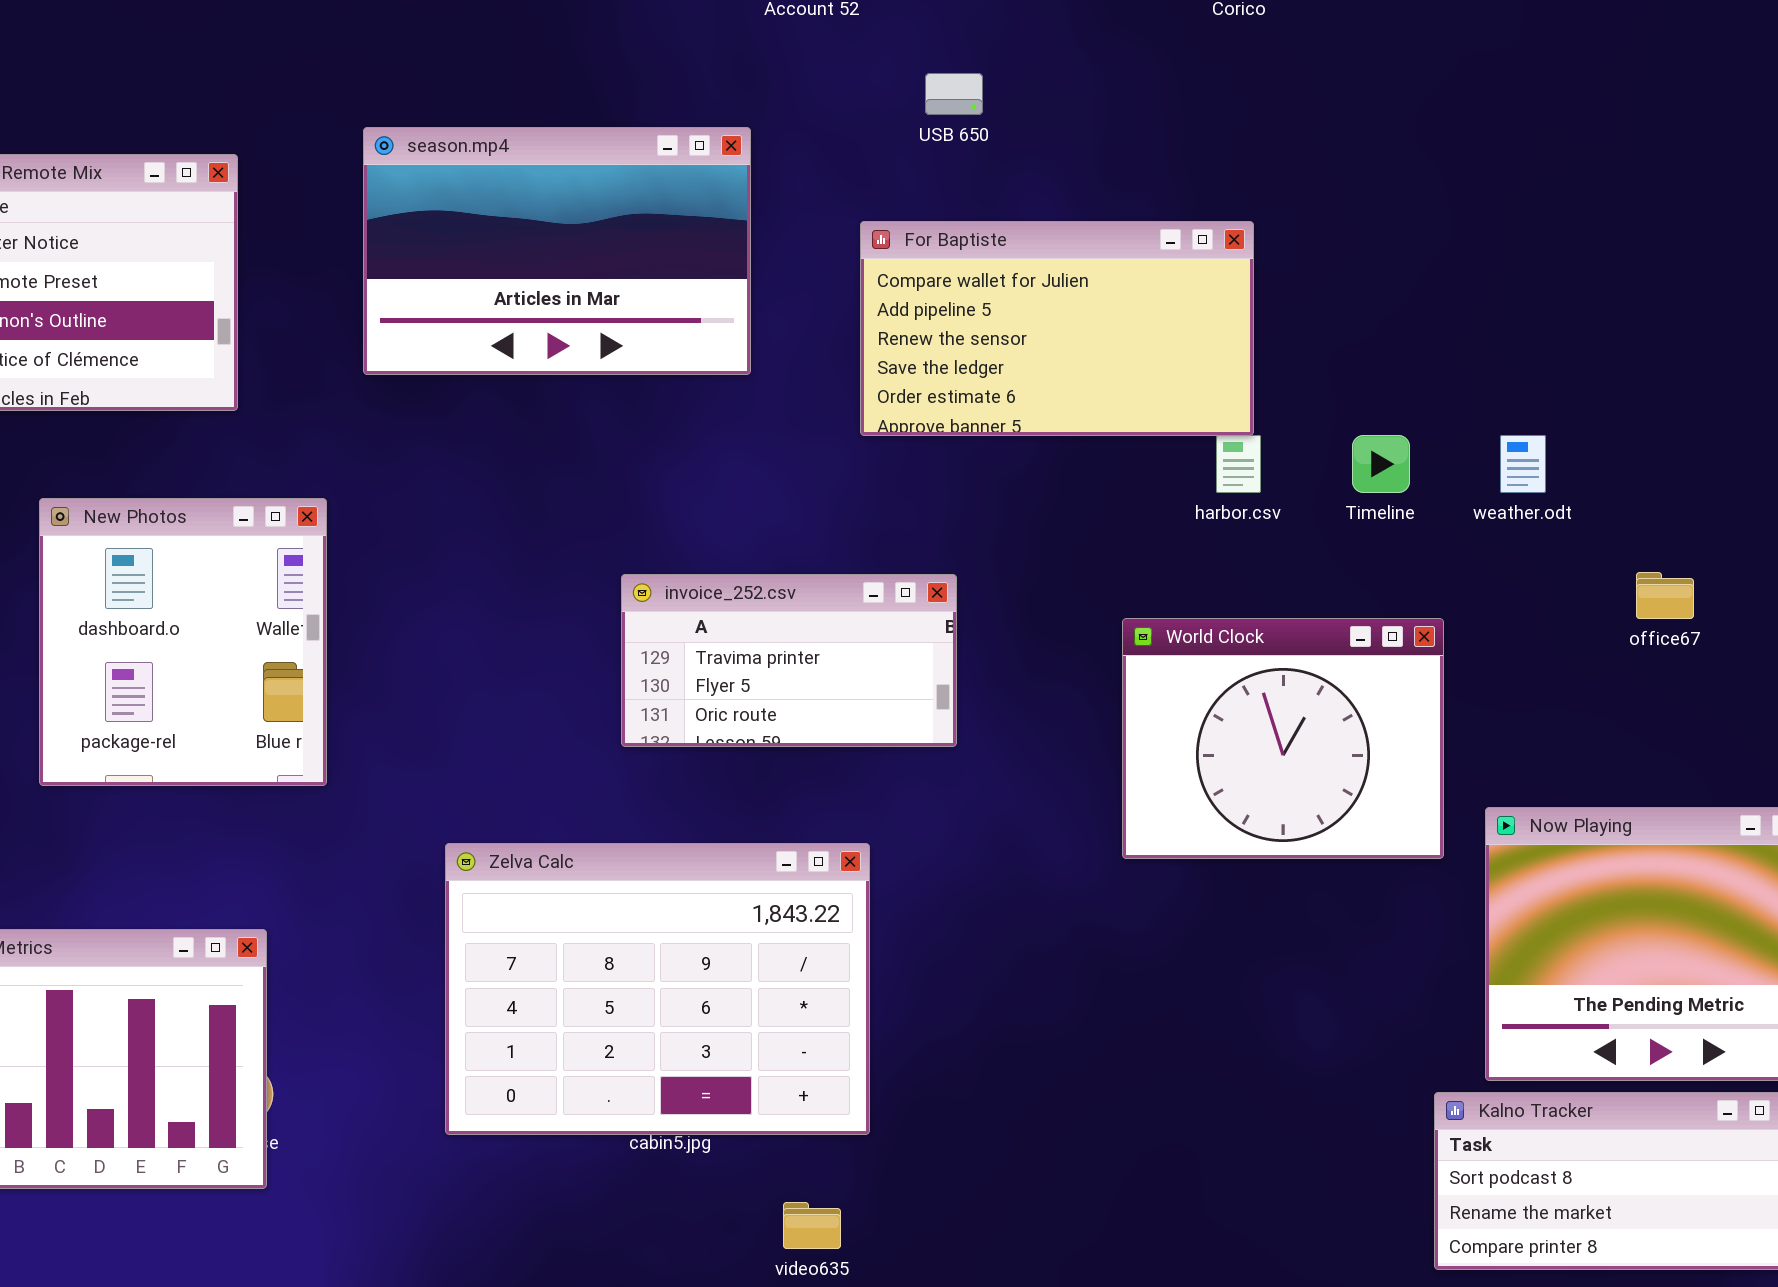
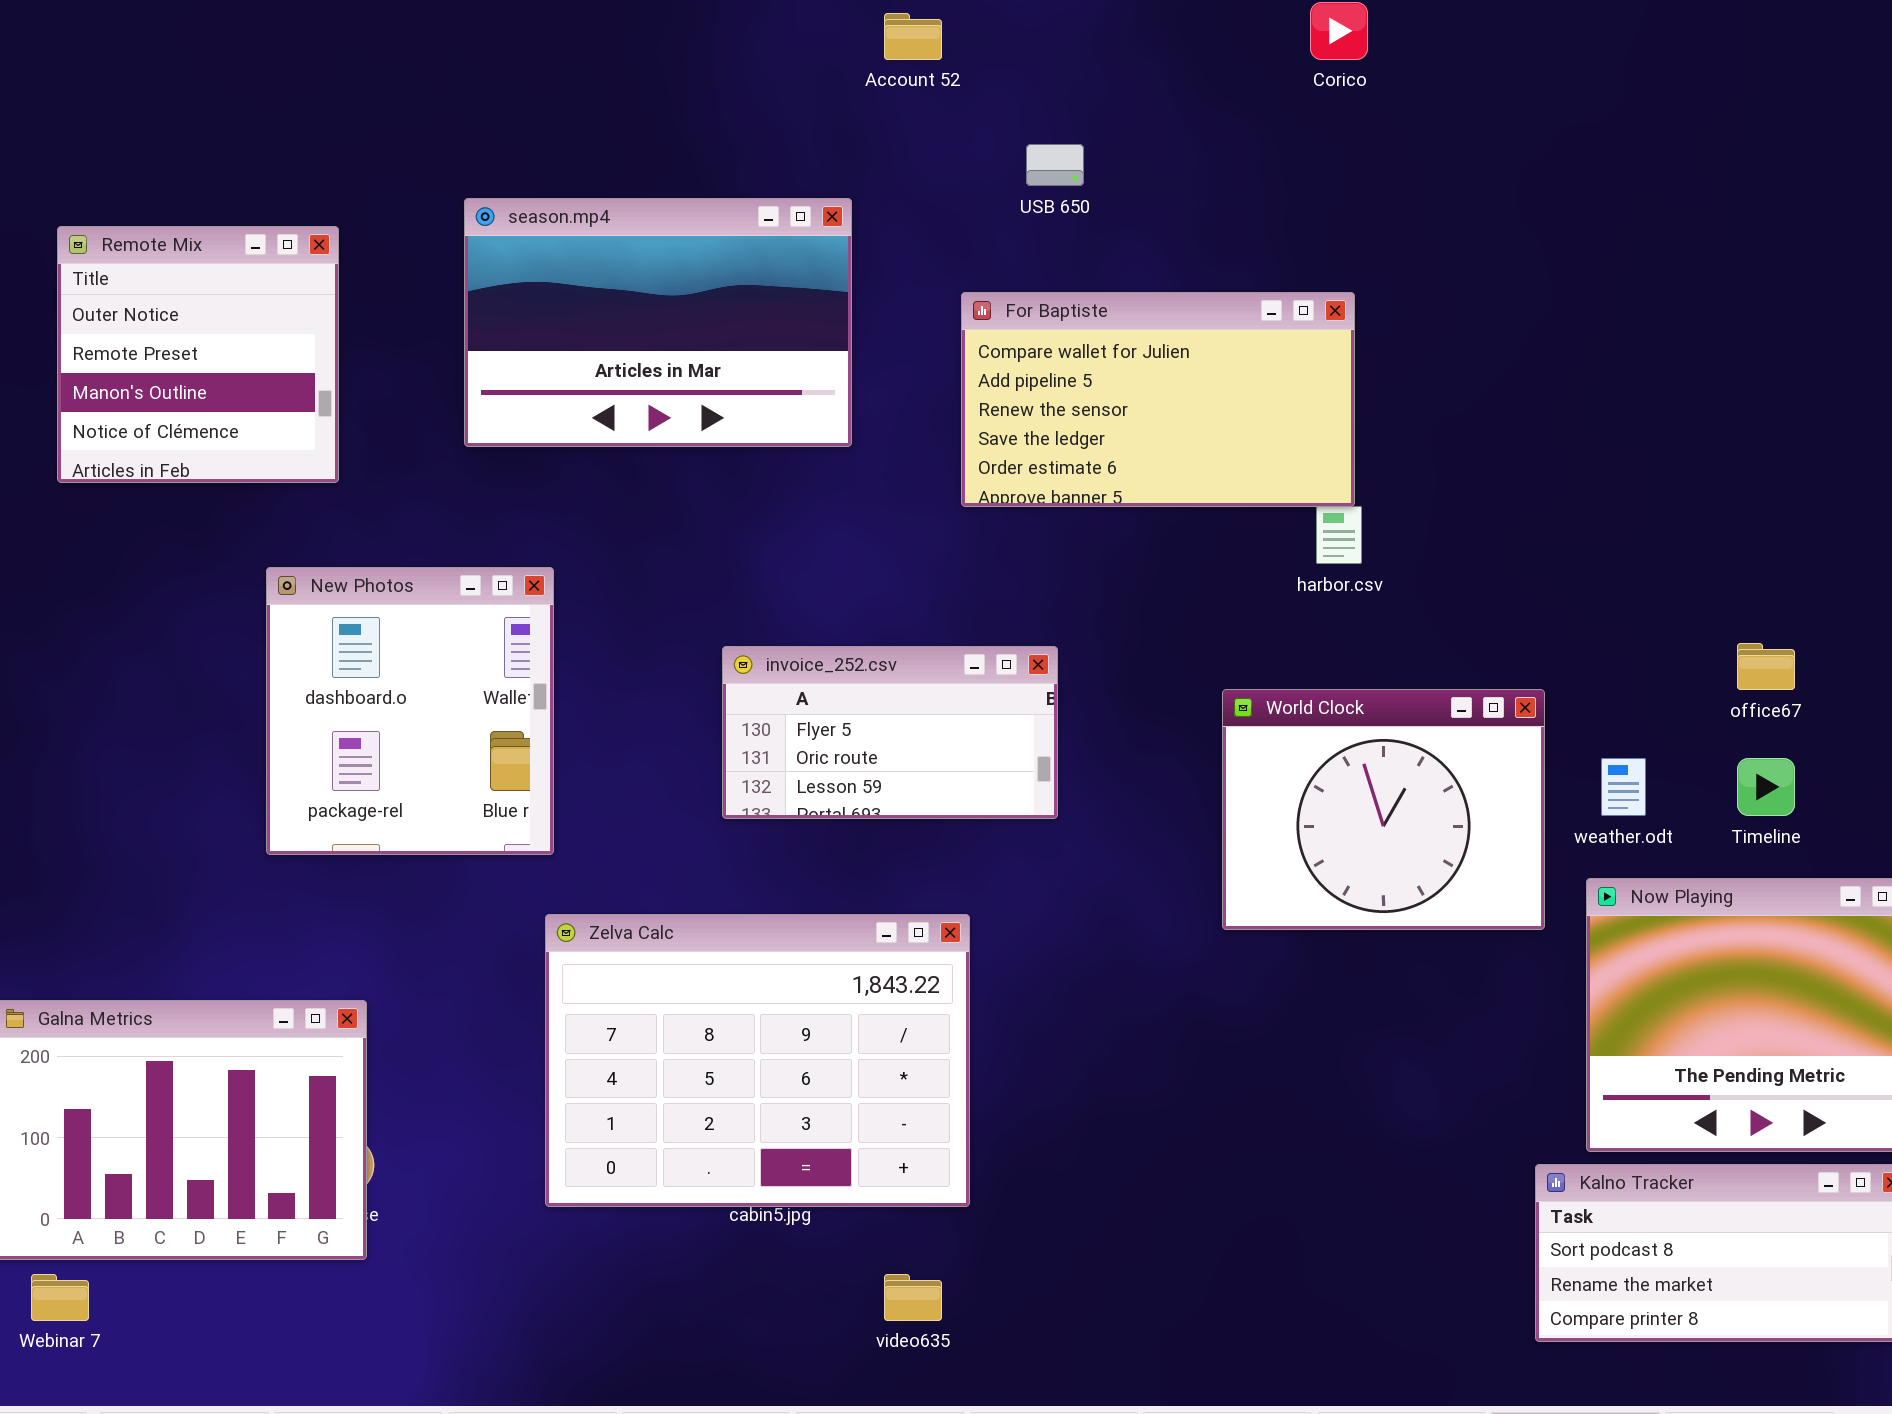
Timeline: [1352,435,1410,493] -> [1737,758,1795,816], moved
weather.odt: [1500,435,1546,493] -> [1601,758,1646,816], moved
New Photos: [39,498,327,786] -> [266,567,554,855], moved
invoice_252.csv: [621,574,957,747] -> [722,646,1058,819], scrolled down 1 row

